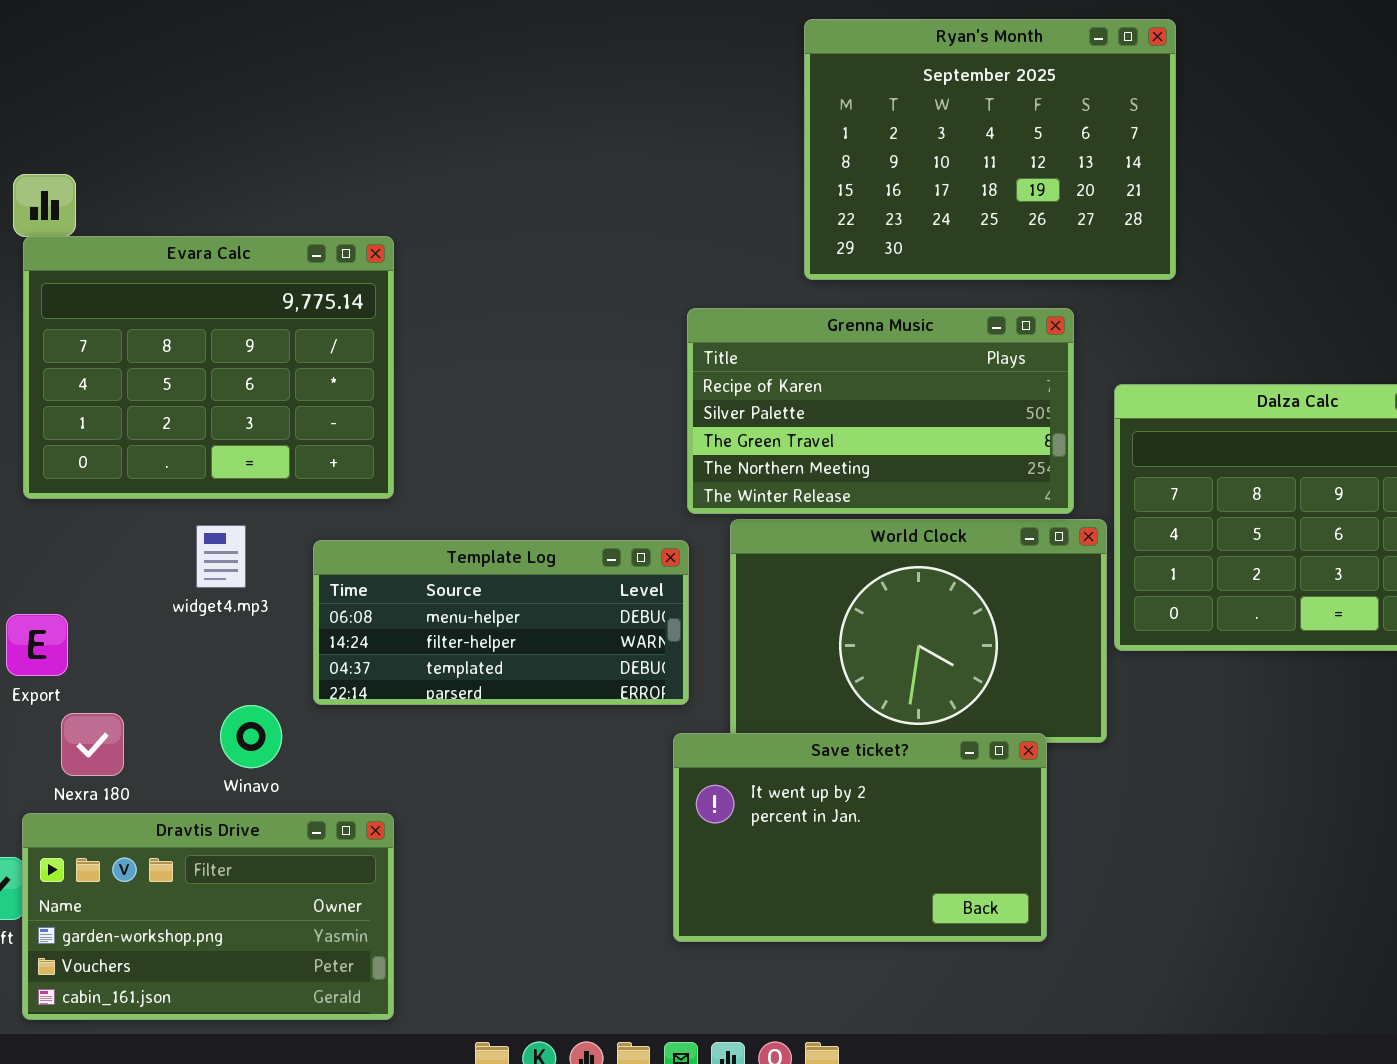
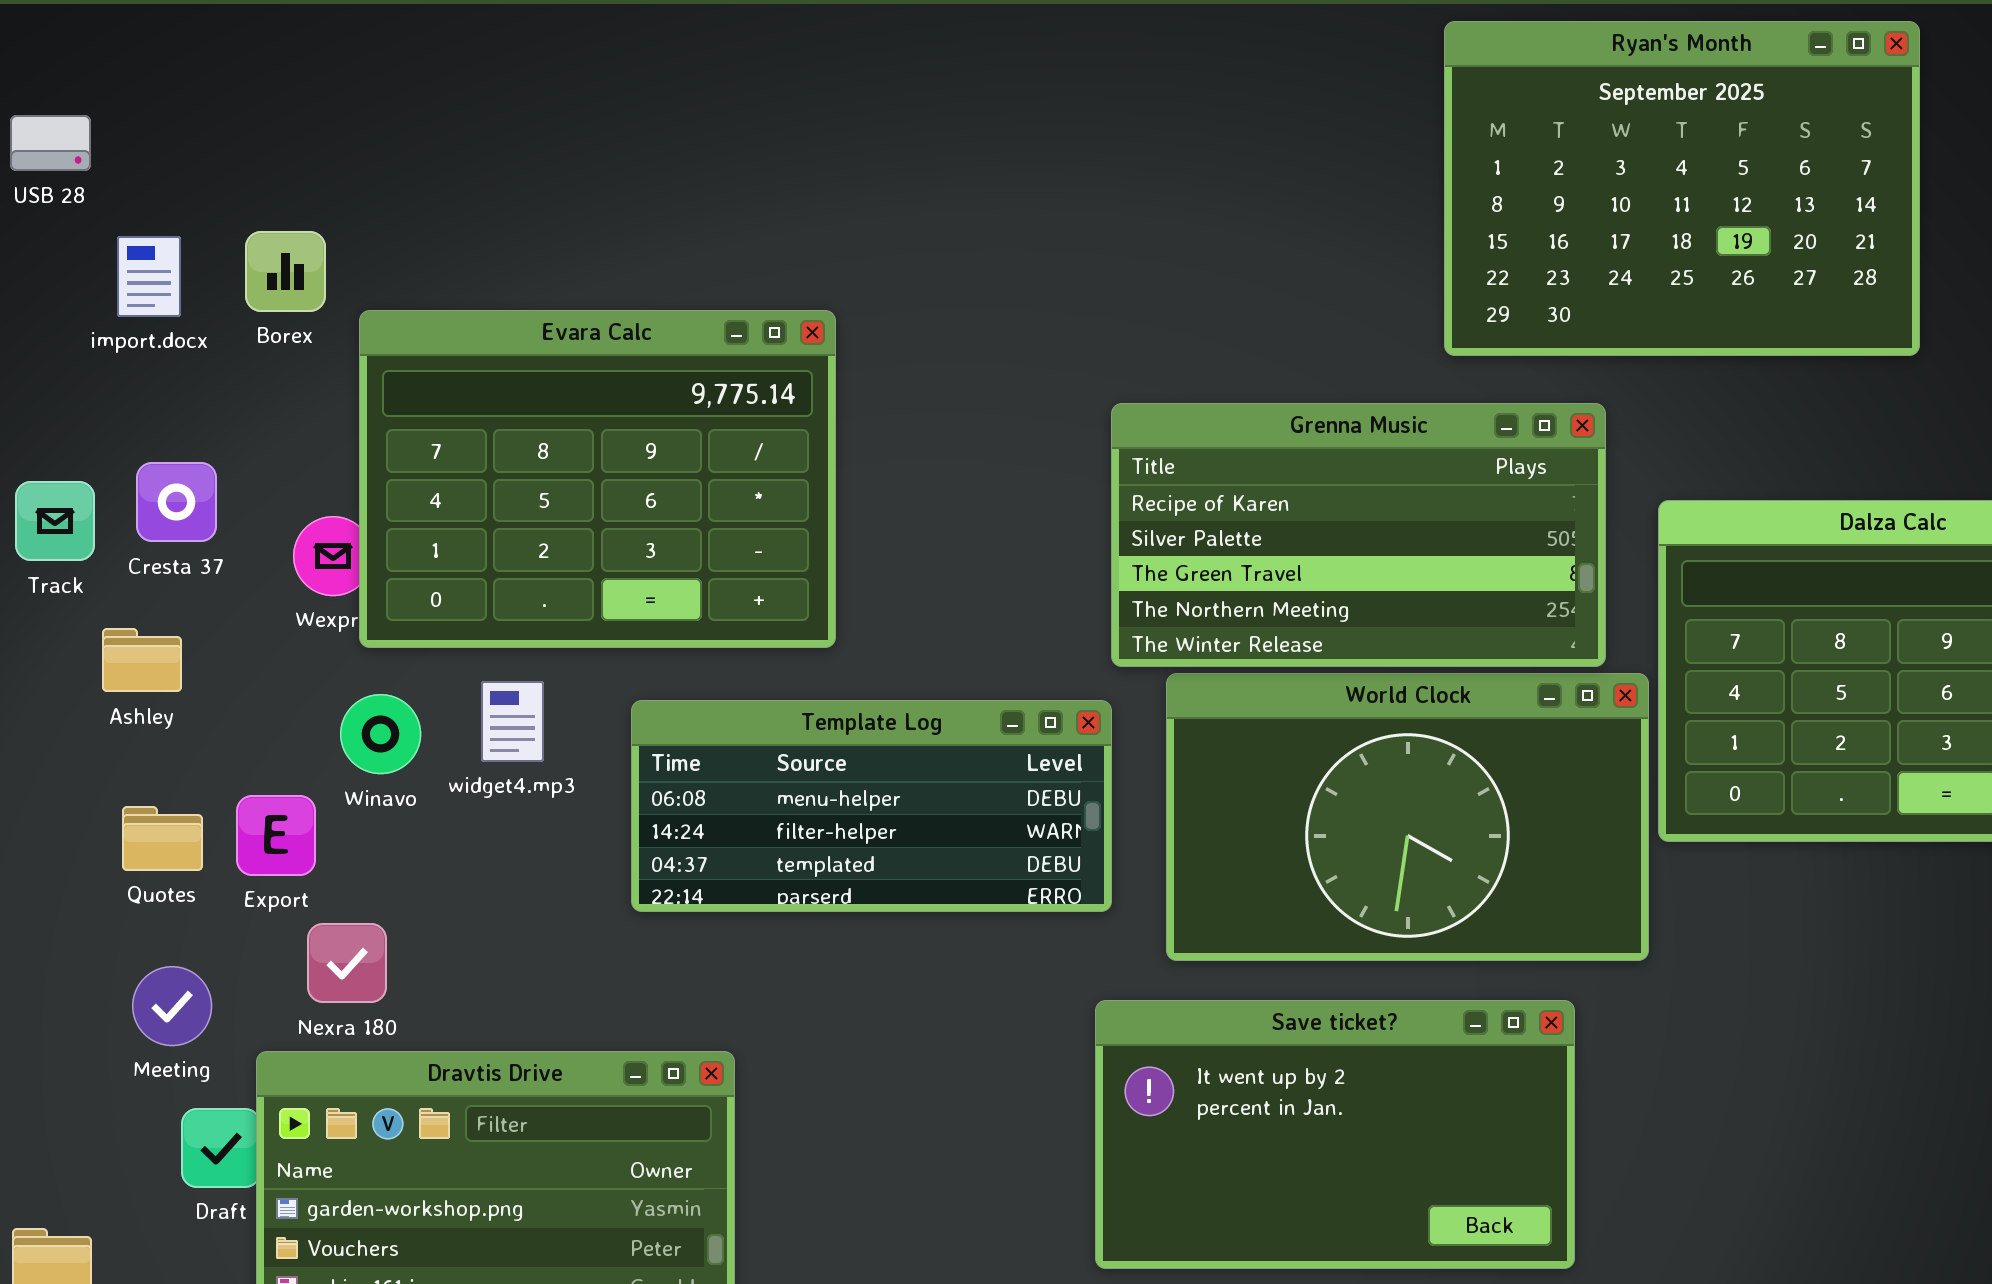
Ryan's Month: [804,19,1176,280] -> [1444,21,1920,356], moved
Evara Calc: [23,236,394,499] -> [359,310,836,648], moved
Winavo: [220,705,282,768] -> [340,694,421,774], moved
Save ticket?: [673,733,1047,942] -> [1095,1000,1575,1269], moved

